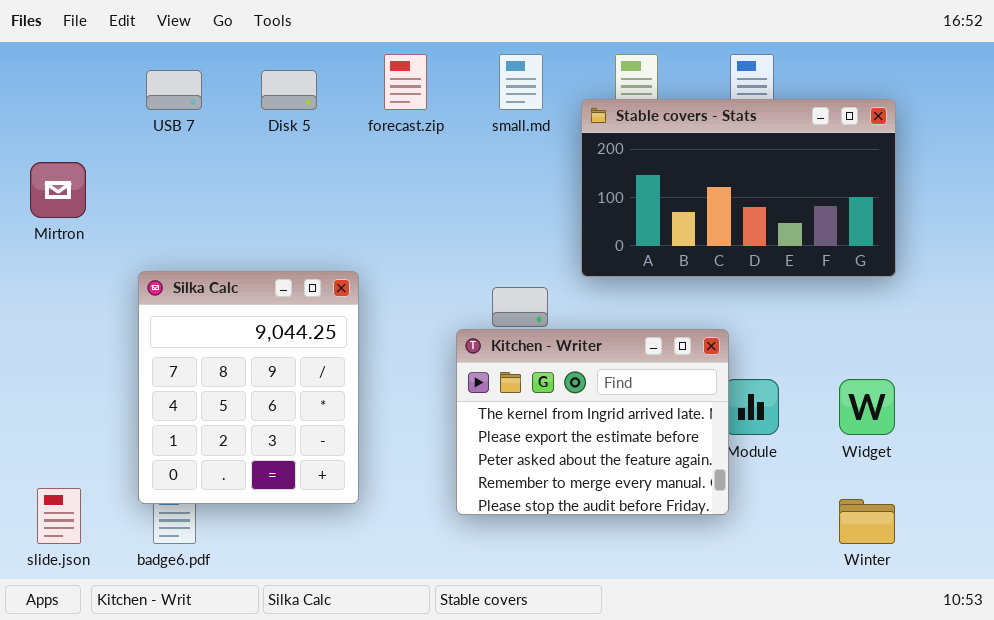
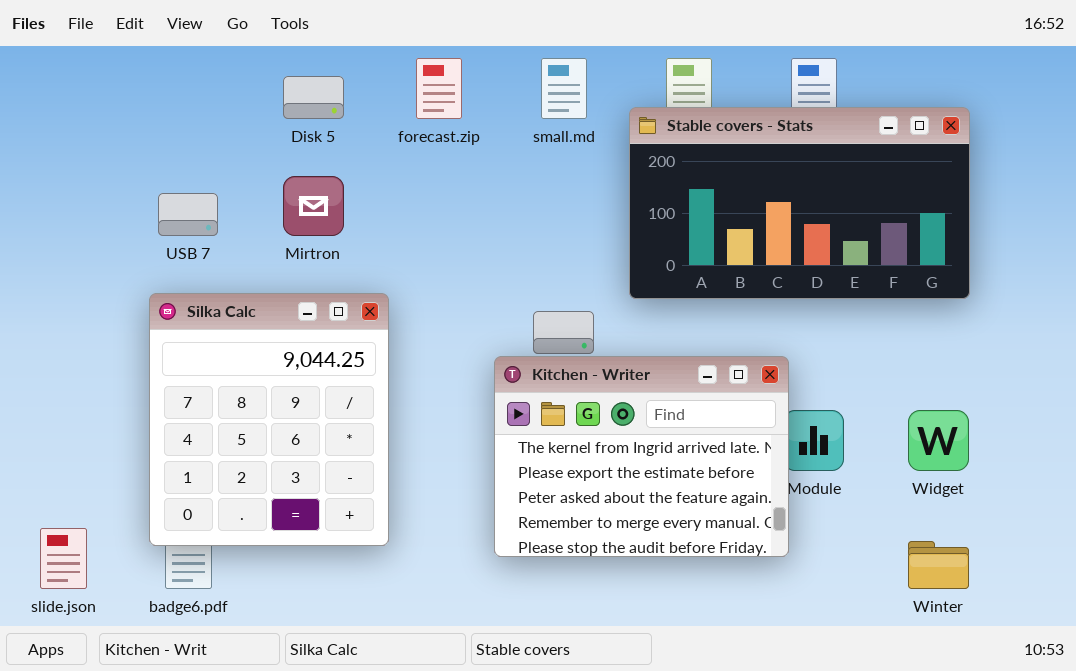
USB 7: [146,70,202,110] -> [158,193,218,236], moved
Mirtron: [30,162,86,218] -> [283,176,344,236], moved

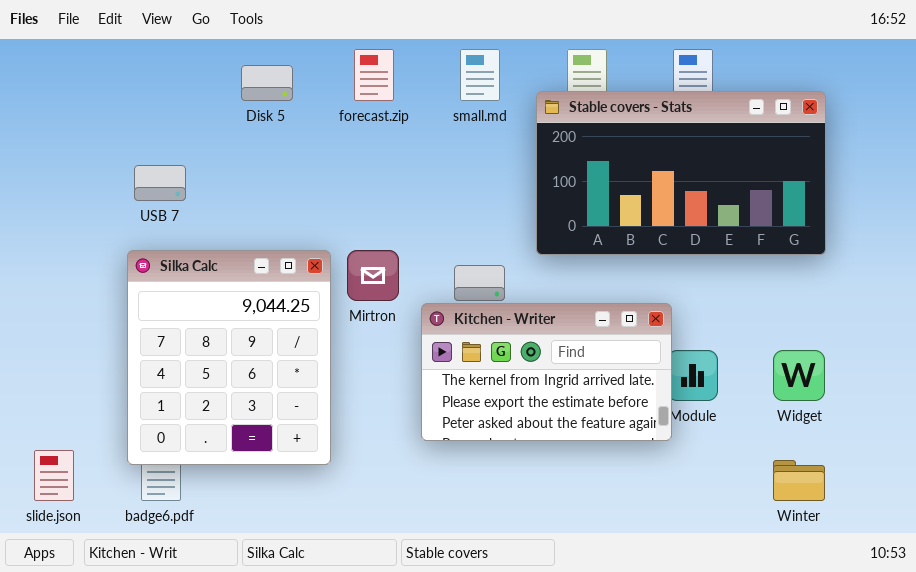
Mirtron: [283,176,344,236] -> [347,250,399,301], moved
Kitchen - Writer: [494,356,789,557] -> [421,303,672,441], resized

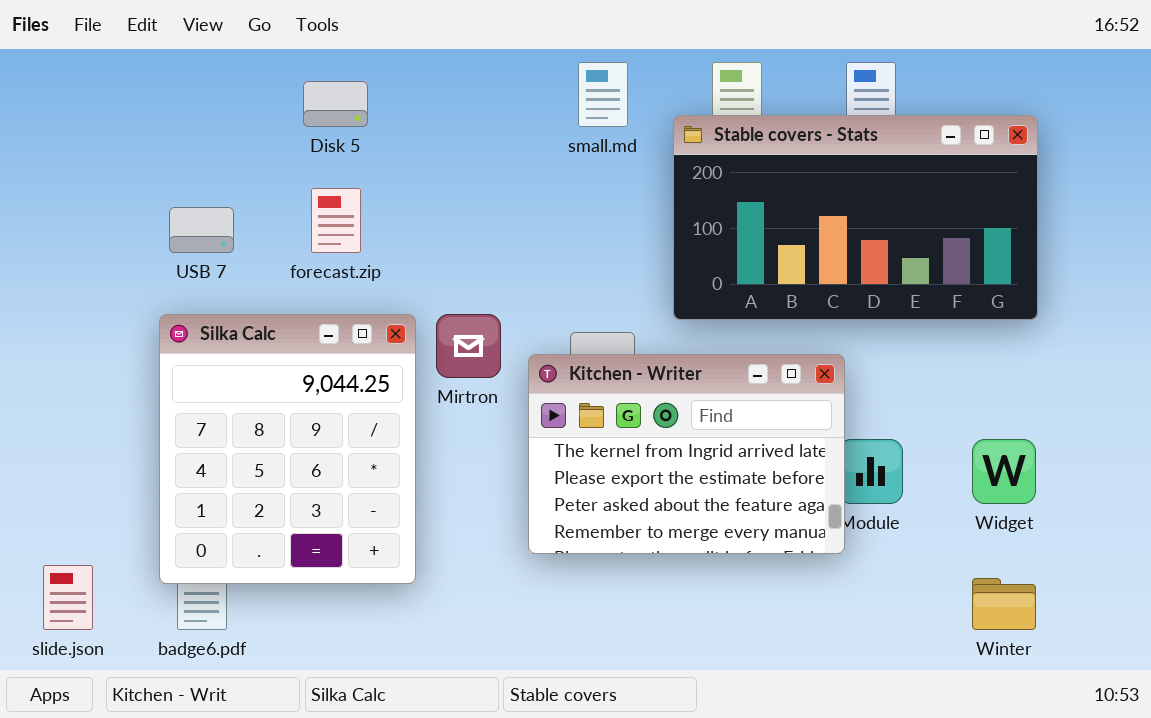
forecast.zip: [354,49,394,101] -> [311,188,361,253], moved
Kitchen - Writer: [421,303,672,441] -> [528,354,845,554], resized

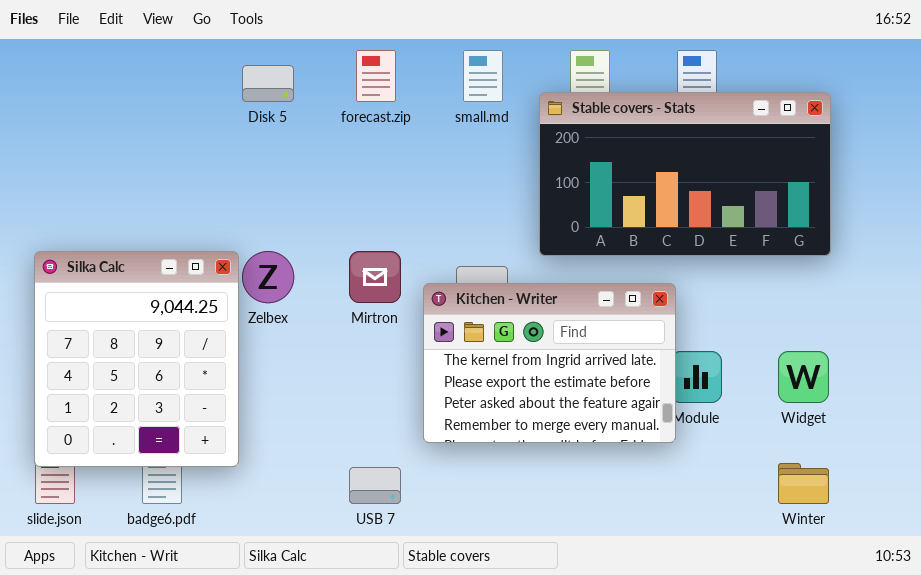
forecast.zip: [311,188,361,253] -> [356,50,396,102], moved
USB 7: [169,207,234,253] -> [349,467,401,504], moved
Silka Calc: [159,314,416,584] -> [34,251,239,467], moved

